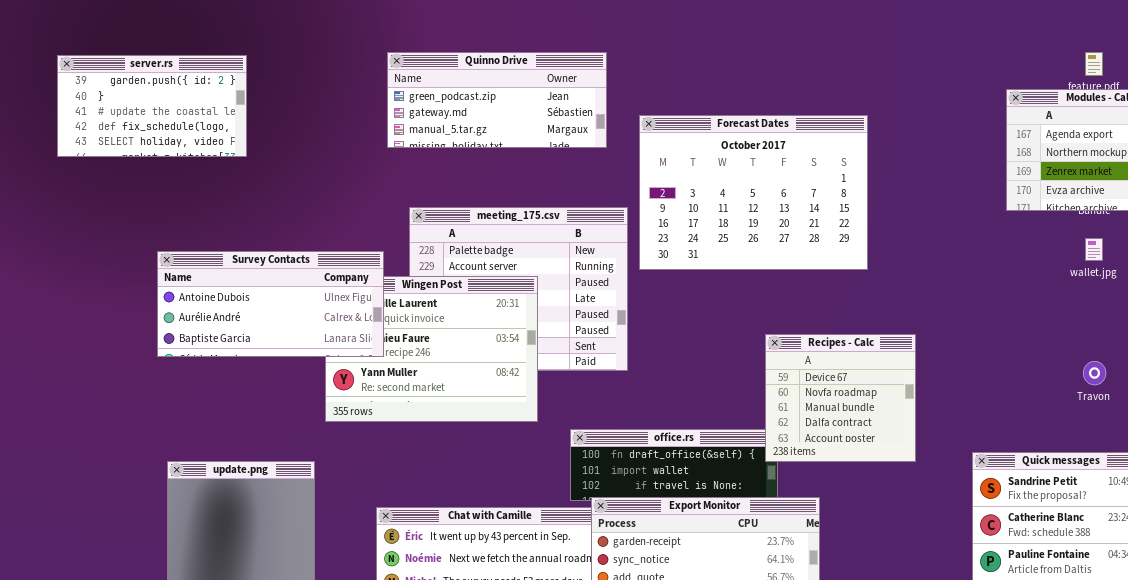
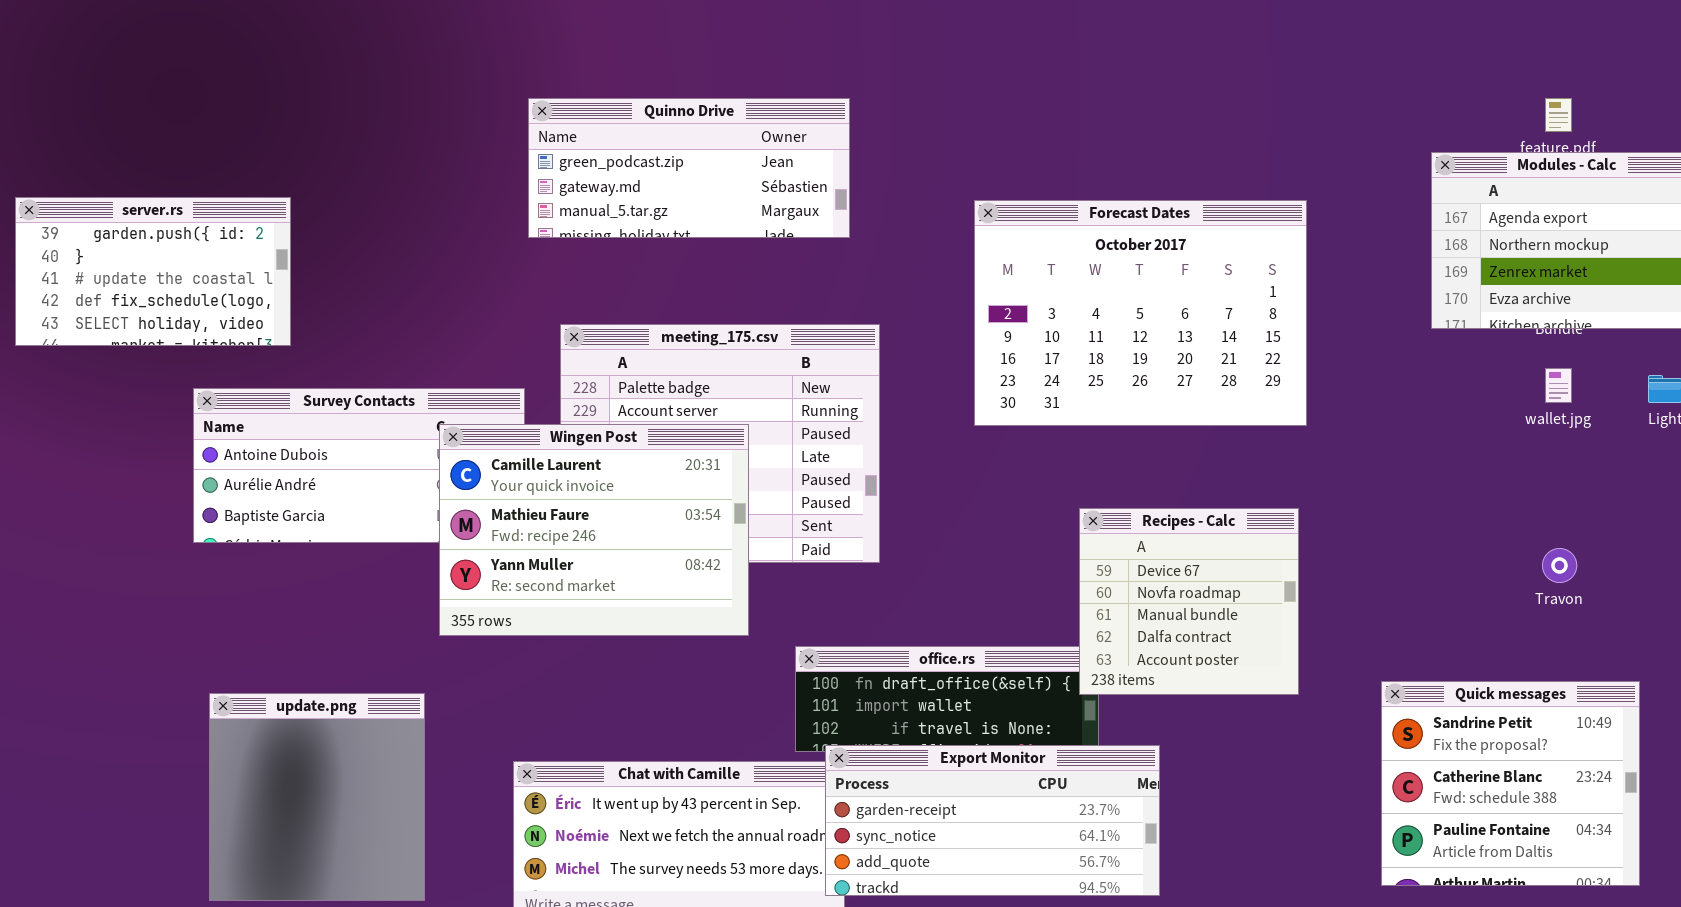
server.rs: [57,55,247,157] -> [15,197,291,346], moved
Forecast Dates: [639,115,868,270] -> [974,200,1307,426], moved
Wingen Post: [325,276,538,422] -> [439,424,749,636], raised

